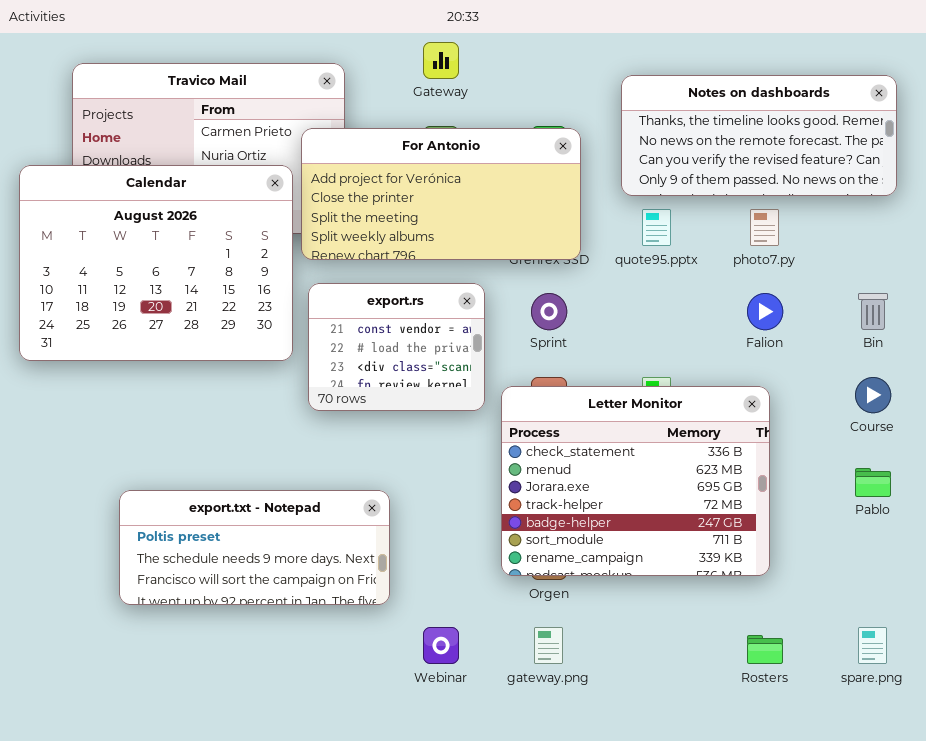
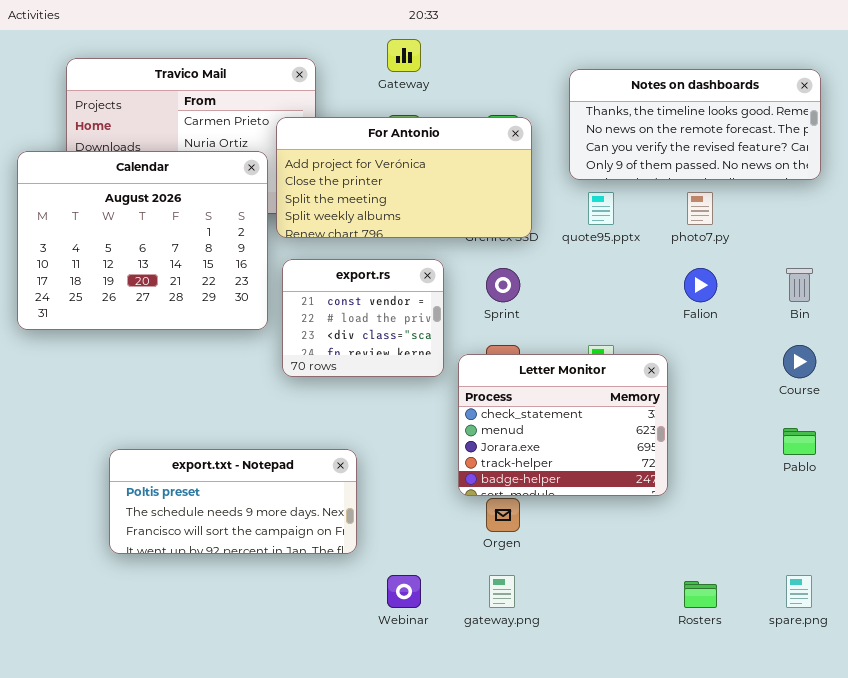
Letter Monitor: [501,386,770,576] -> [458,354,668,496], resized

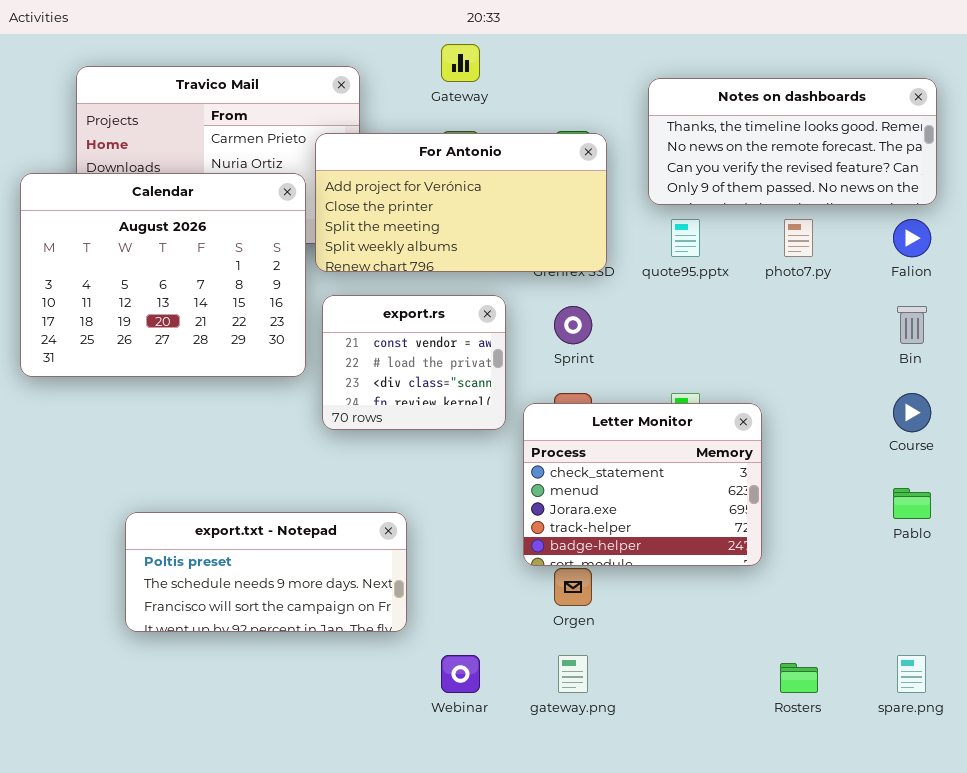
Falion: [684,268,717,302] -> [893,219,931,257], moved

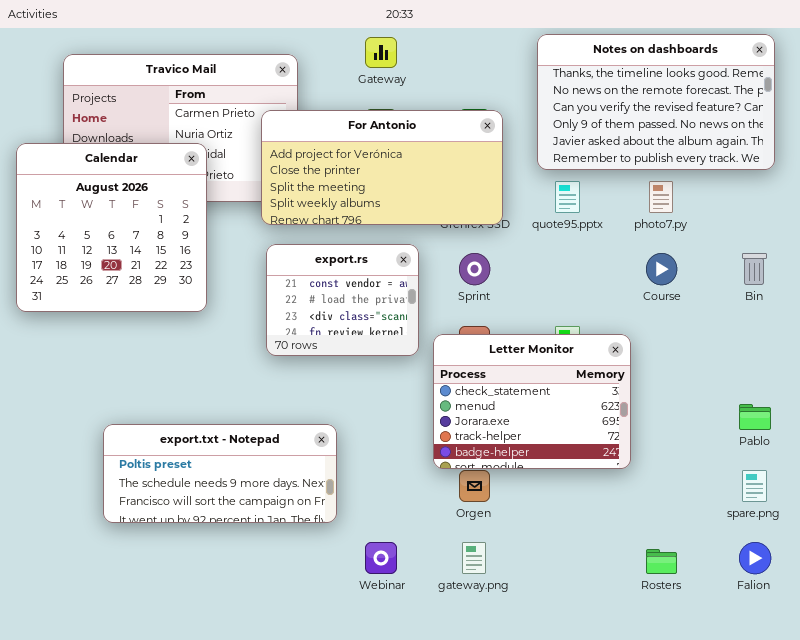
Notes on dashboards: [648,78,937,205] -> [537,34,775,170], resized
Calendar: [20,173,306,377] -> [16,143,207,312], resized
Falion: [893,219,931,257] -> [739,542,771,574], moved
Course: [893,393,931,432] -> [646,253,677,285], moved
spare.png: [897,655,926,693] -> [742,470,767,502], moved

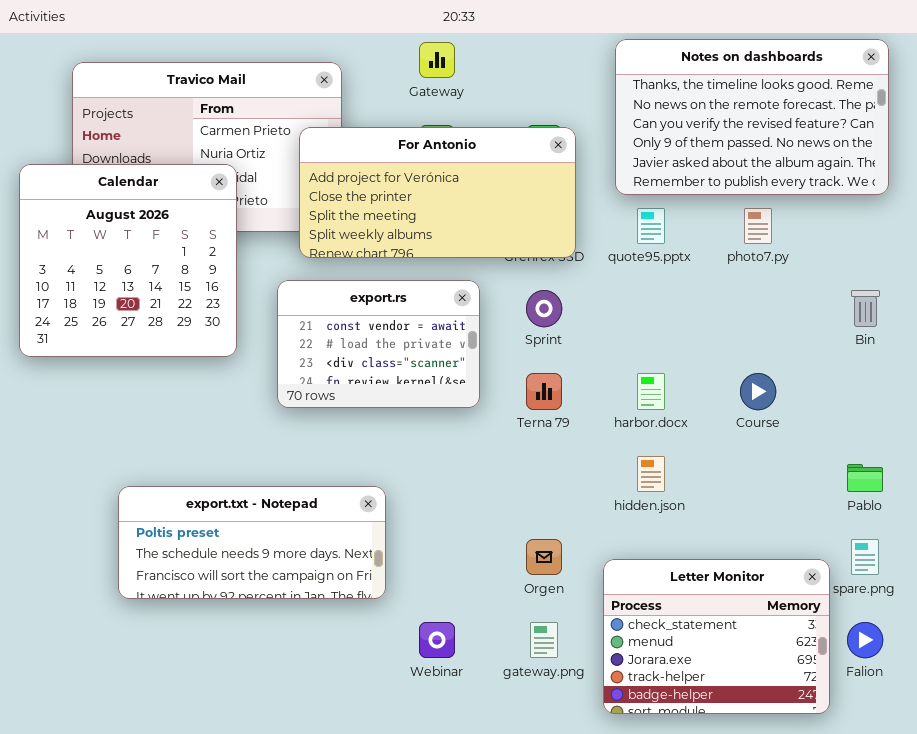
export.rs: [266,244,419,356] -> [277,280,480,408], resized
Course: [646,253,677,285] -> [740,373,776,410], moved
Letter Monitor: [433,334,631,469] -> [603,559,830,714], moved

